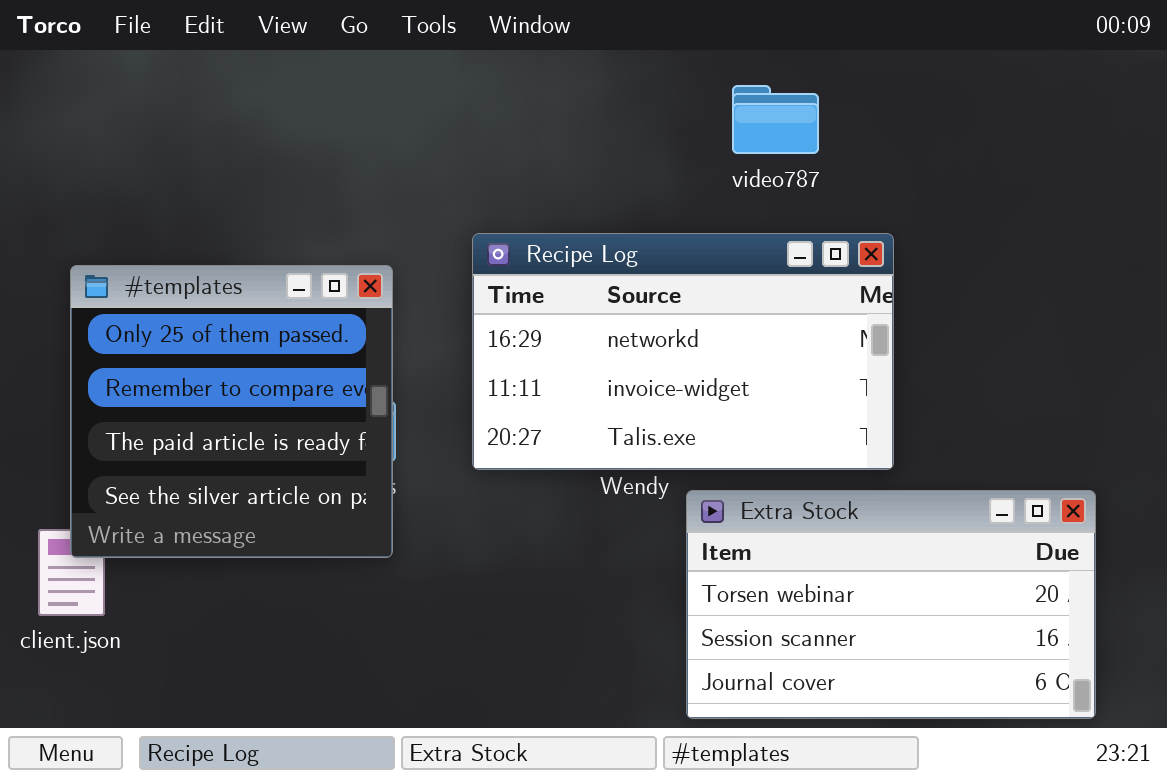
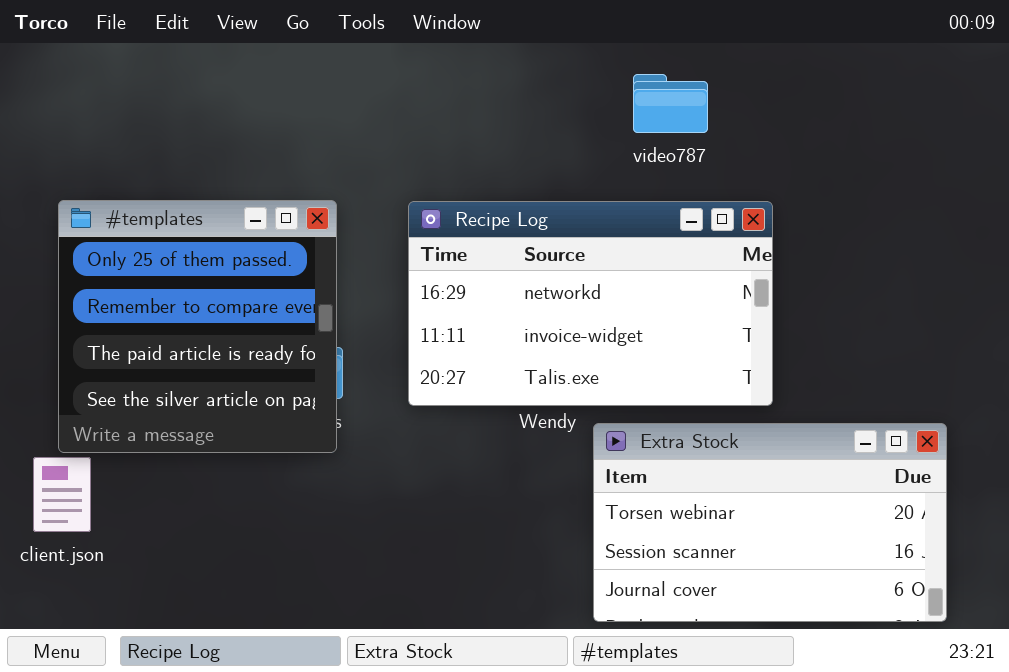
#templates: [70,265,393,558] -> [58,200,337,453], moved

